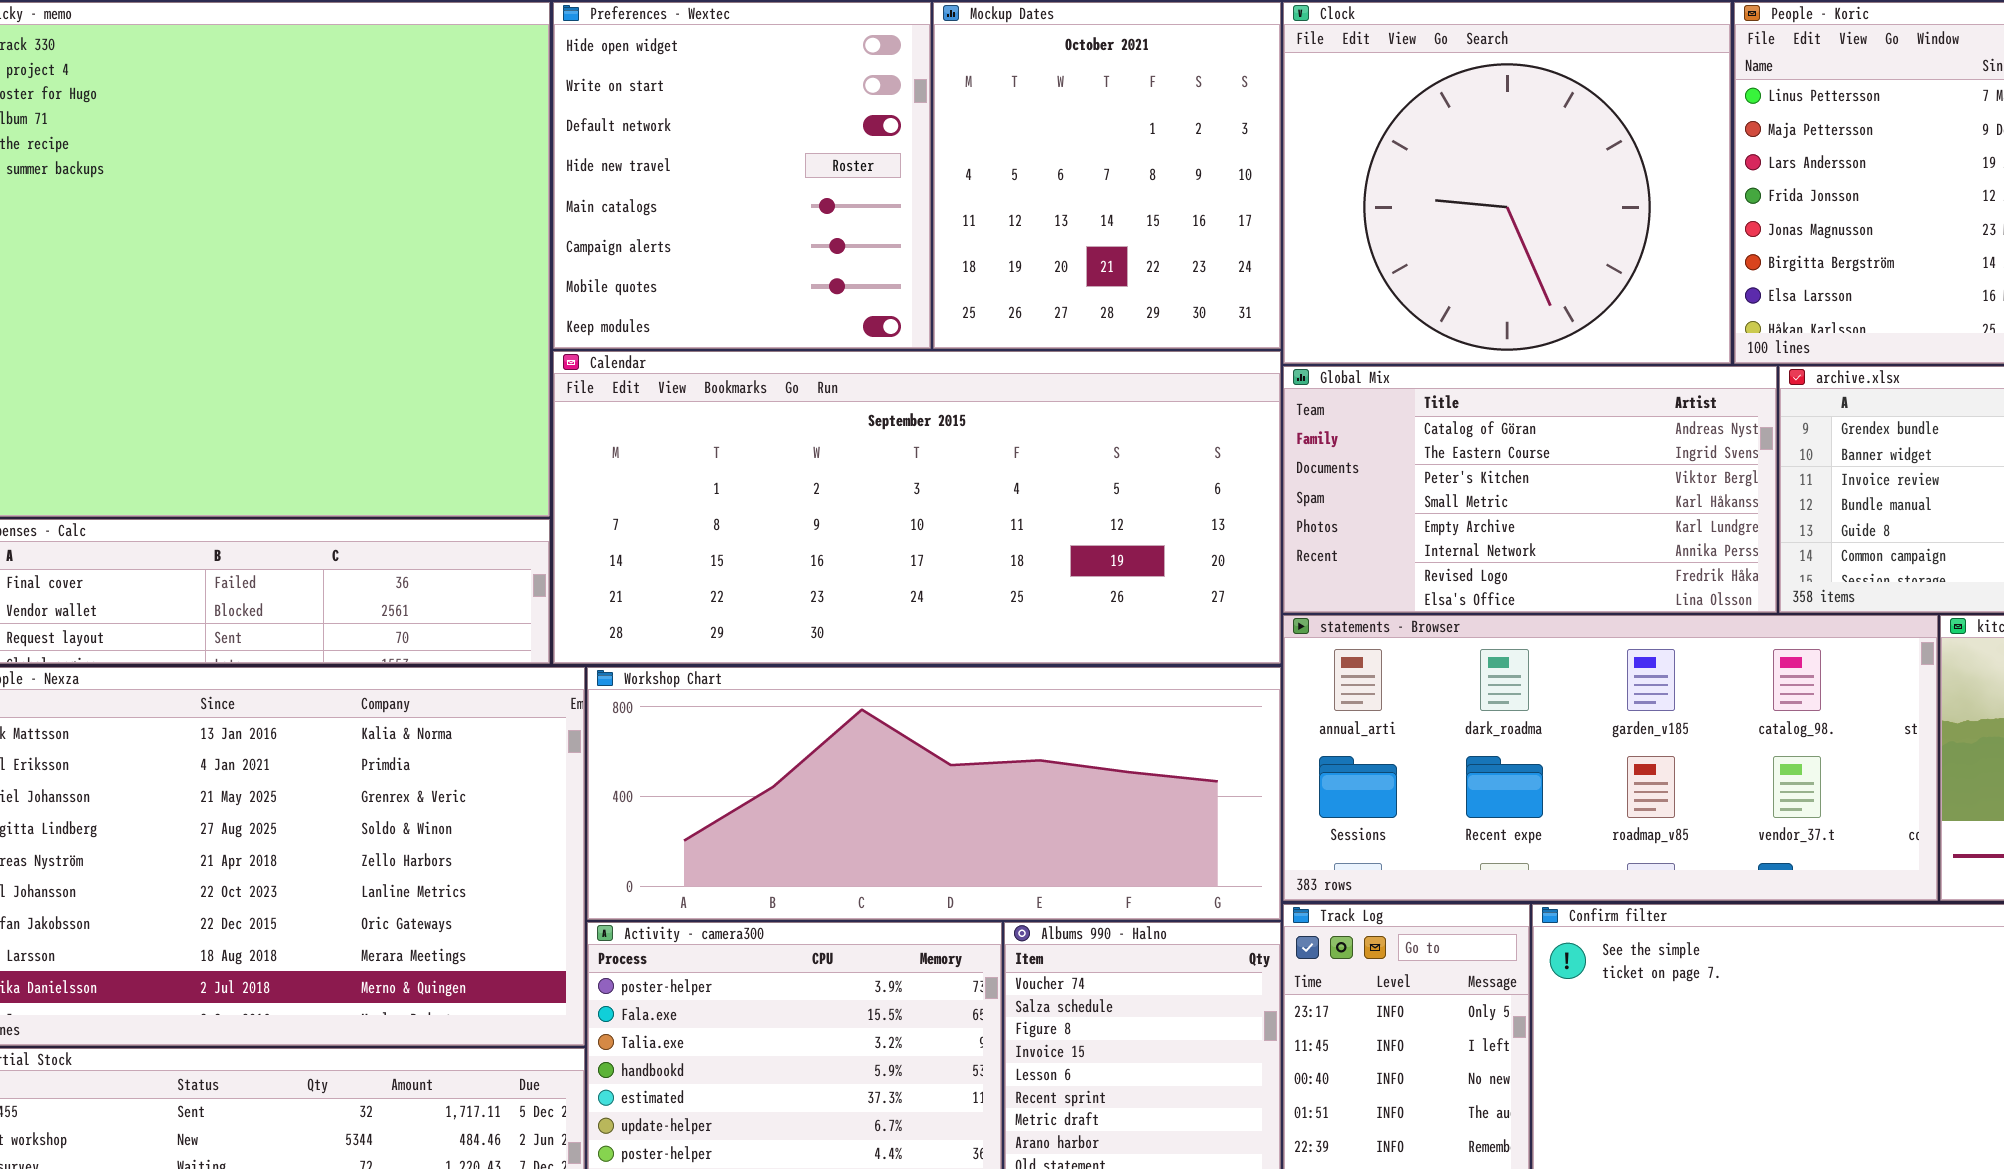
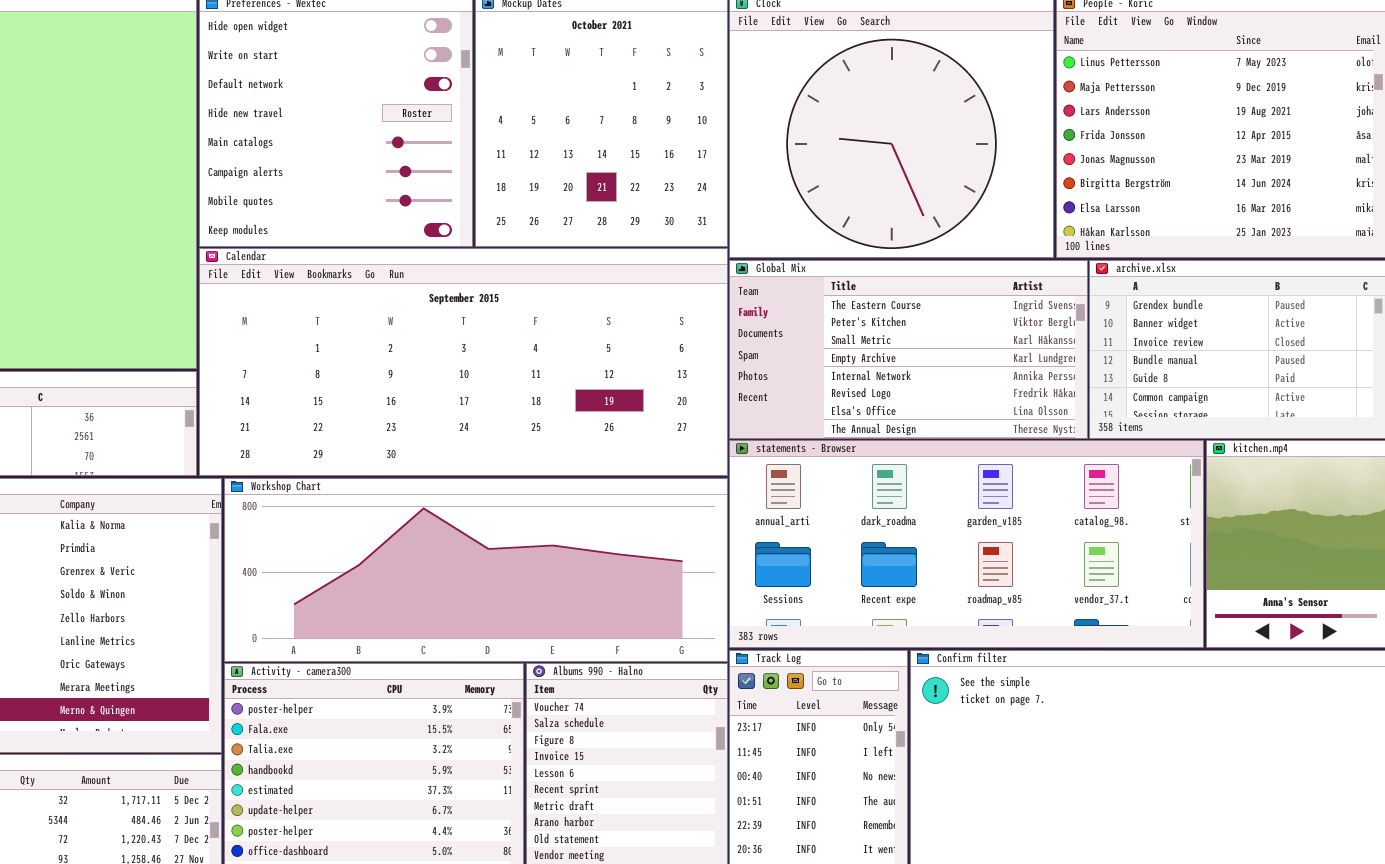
Global Mix: [1283,366,1777,613] -> [729,260,1088,439], scrolled down 1 row

